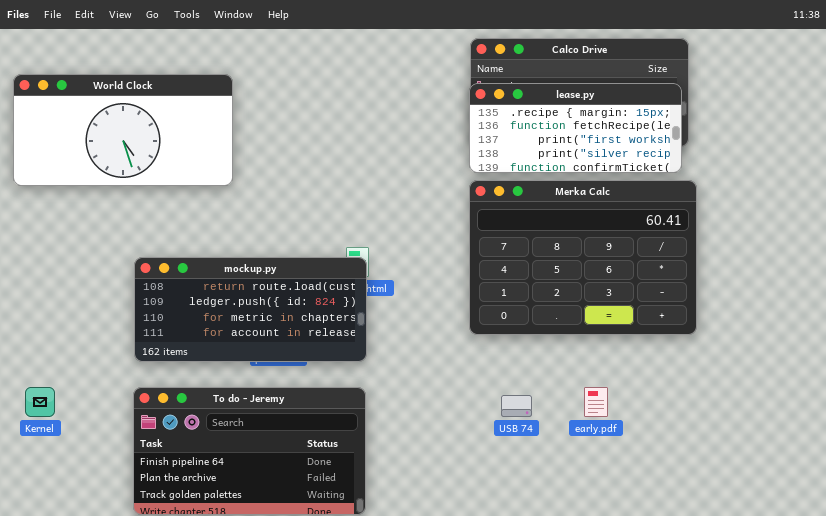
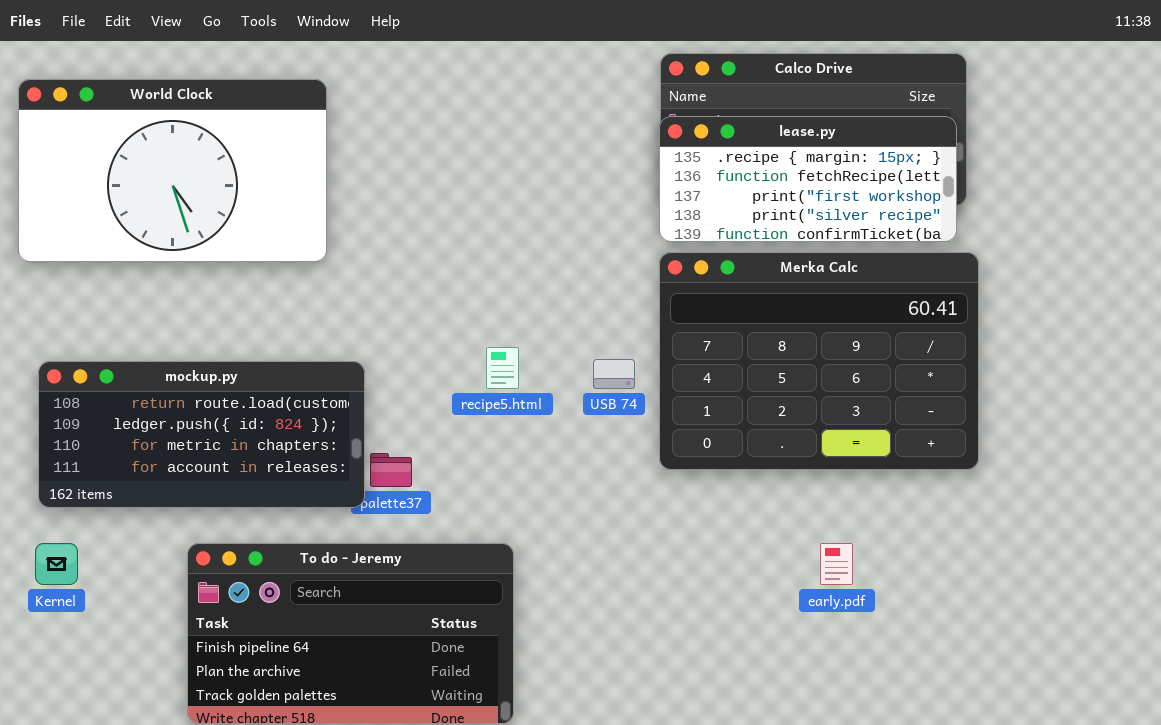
World Clock: [13,74,233,186] -> [18,79,327,262], resized
mockup.py: [134,257,367,362] -> [38,361,365,508], moved
USB 74: [501,395,532,417] -> [593,359,635,389], moved

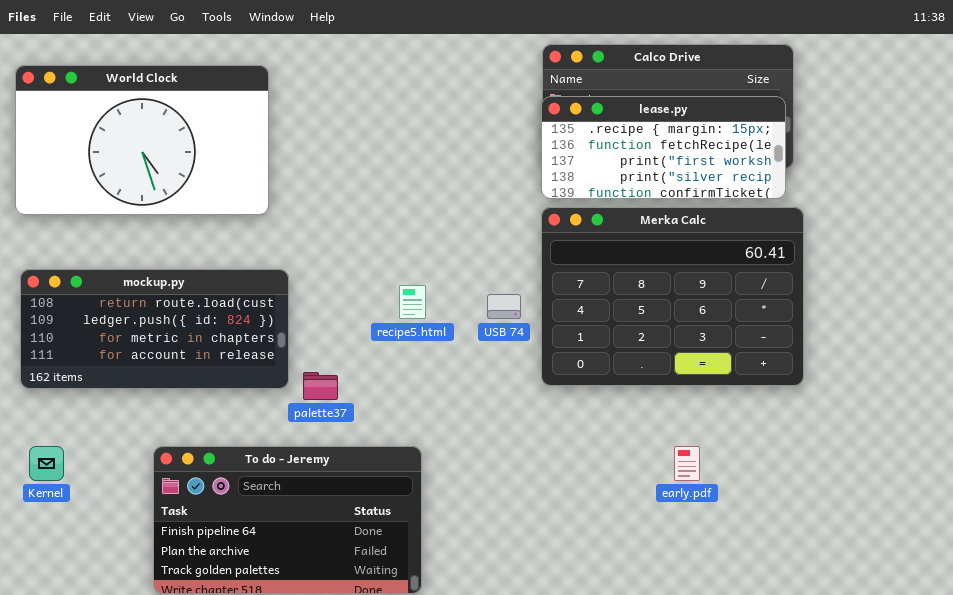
mockup.py: [38,361,365,508] -> [20,269,289,389], moved

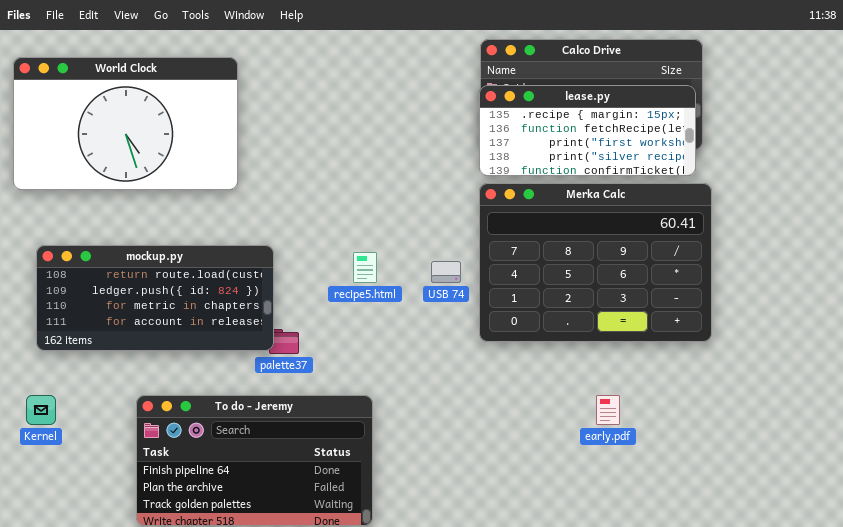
mockup.py: [20,269,289,389] -> [36,245,274,351], moved

